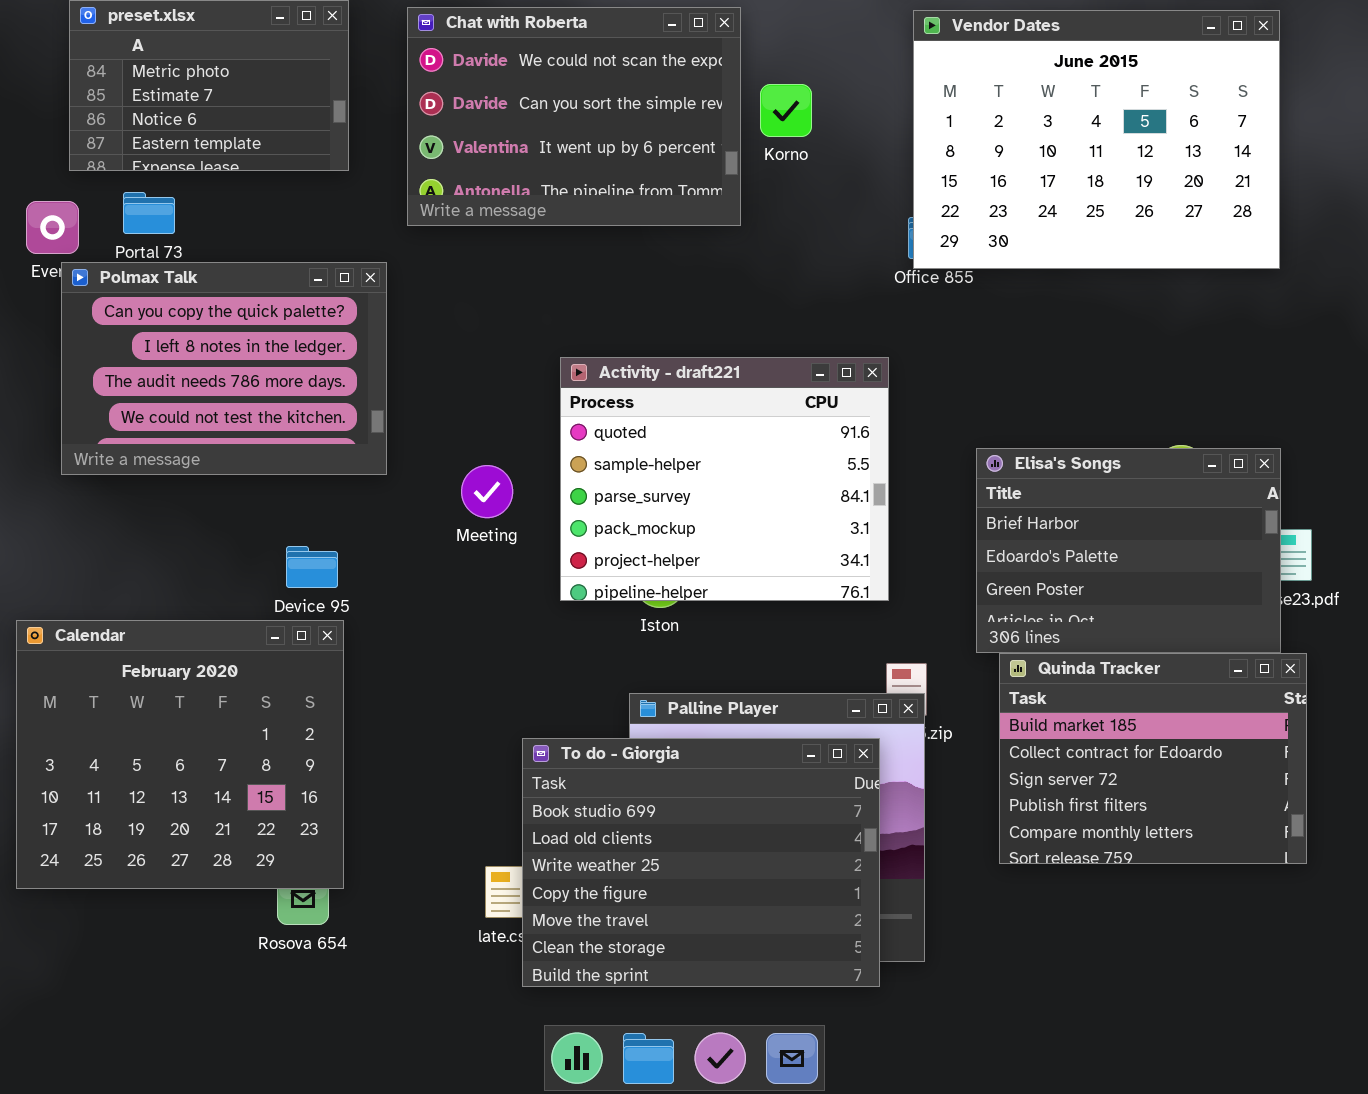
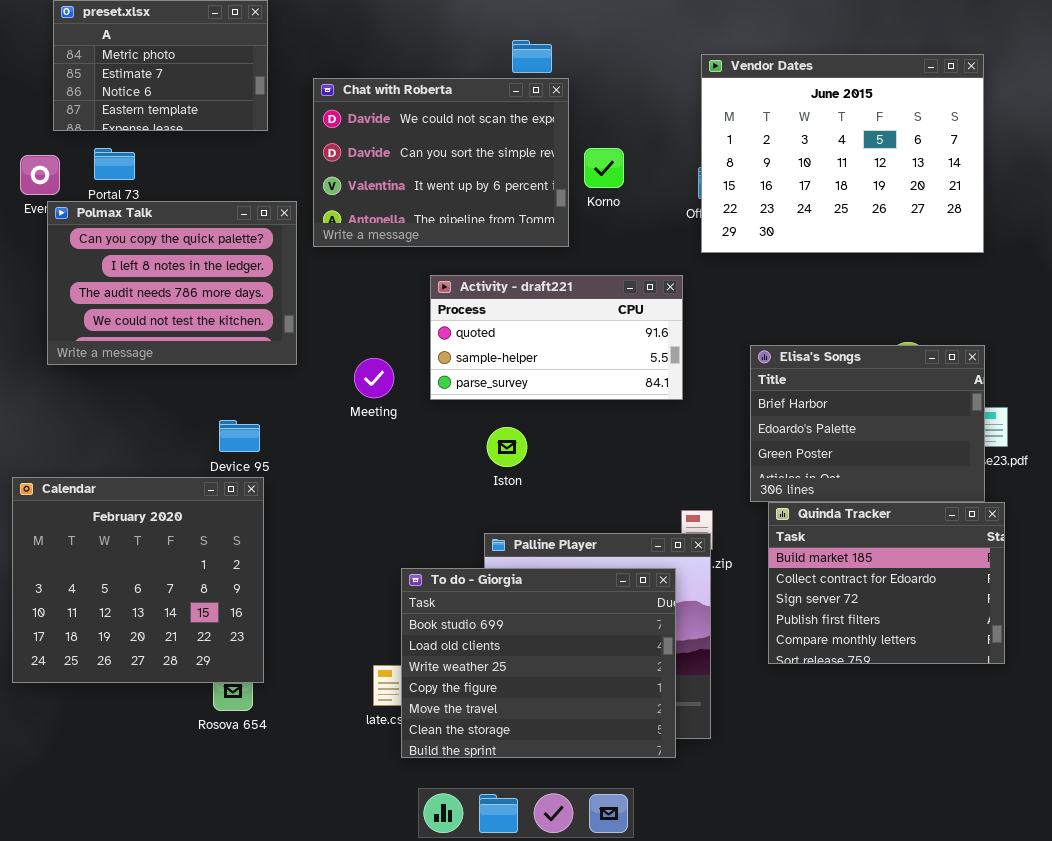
Chat with Roberta: [407,7,741,226] -> [313,78,569,247], moved
Vendor Dates: [913,10,1280,269] -> [701,54,984,253], moved
Korno: [760,84,812,137] -> [584,148,624,188], moved
Activity - draft221: [560,357,889,601] -> [430,275,683,400], resized

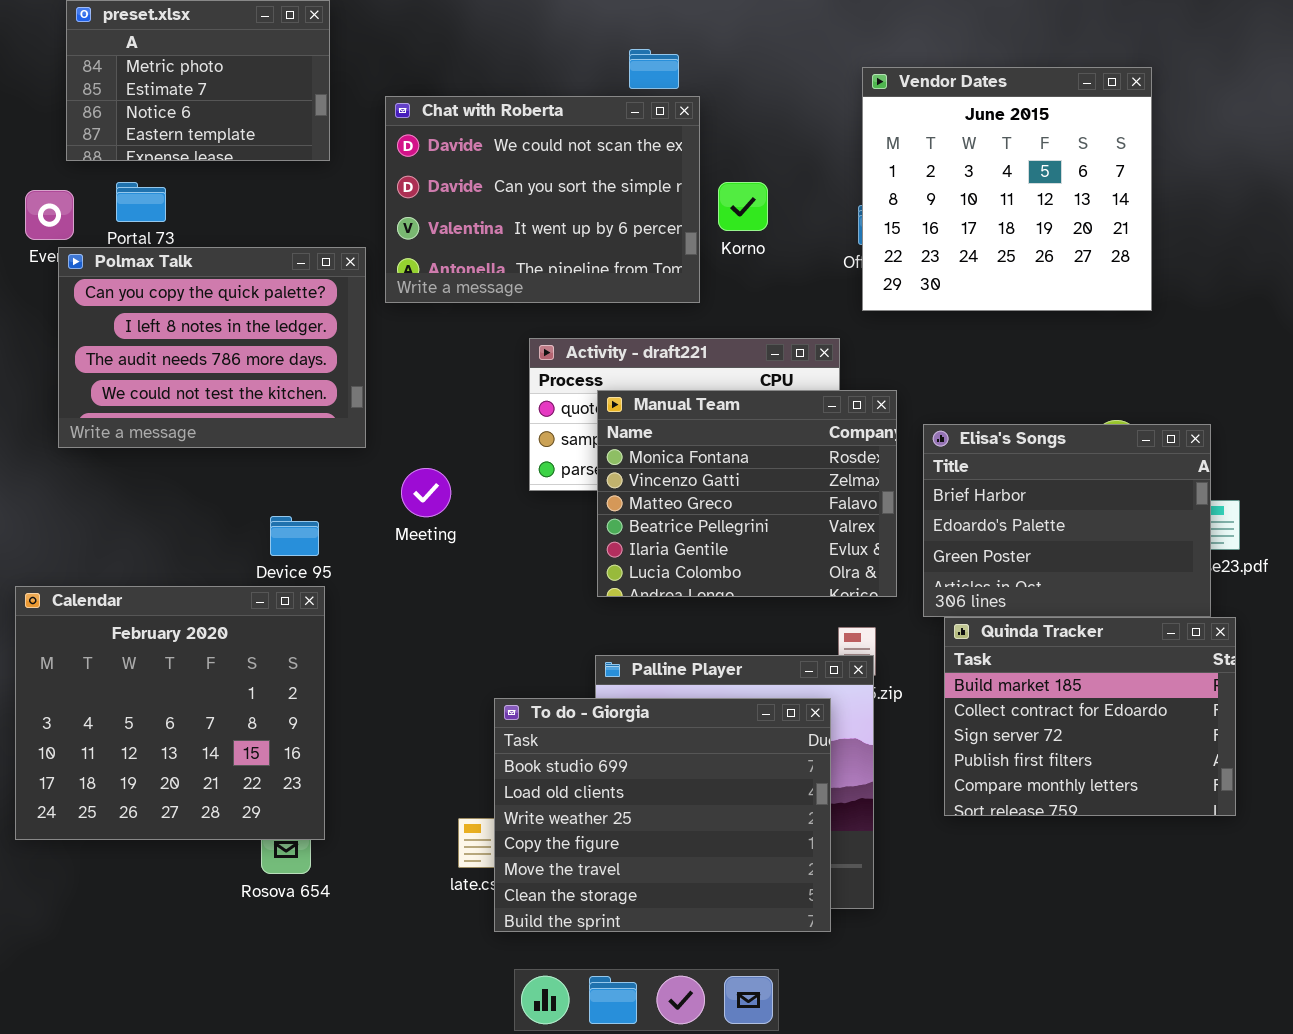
Vendor Dates: [701,54,984,253] -> [862,67,1152,311], resized
Manual Team: none -> [597,390,897,597], opened
Meeting: [354,358,394,398] -> [401,468,451,517], moved

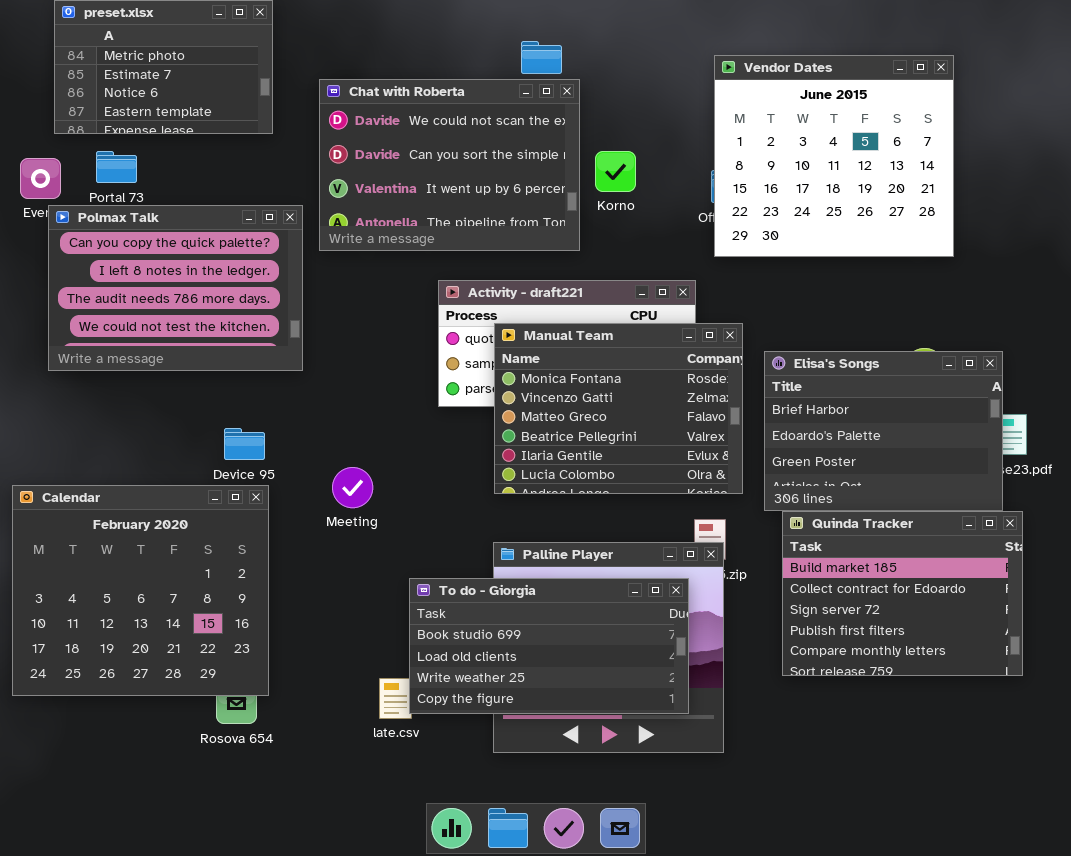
Meeting: [401,468,451,517] -> [332,467,373,508], moved
To do - Giorgia: [494,698,831,932] -> [409,578,689,714], resized

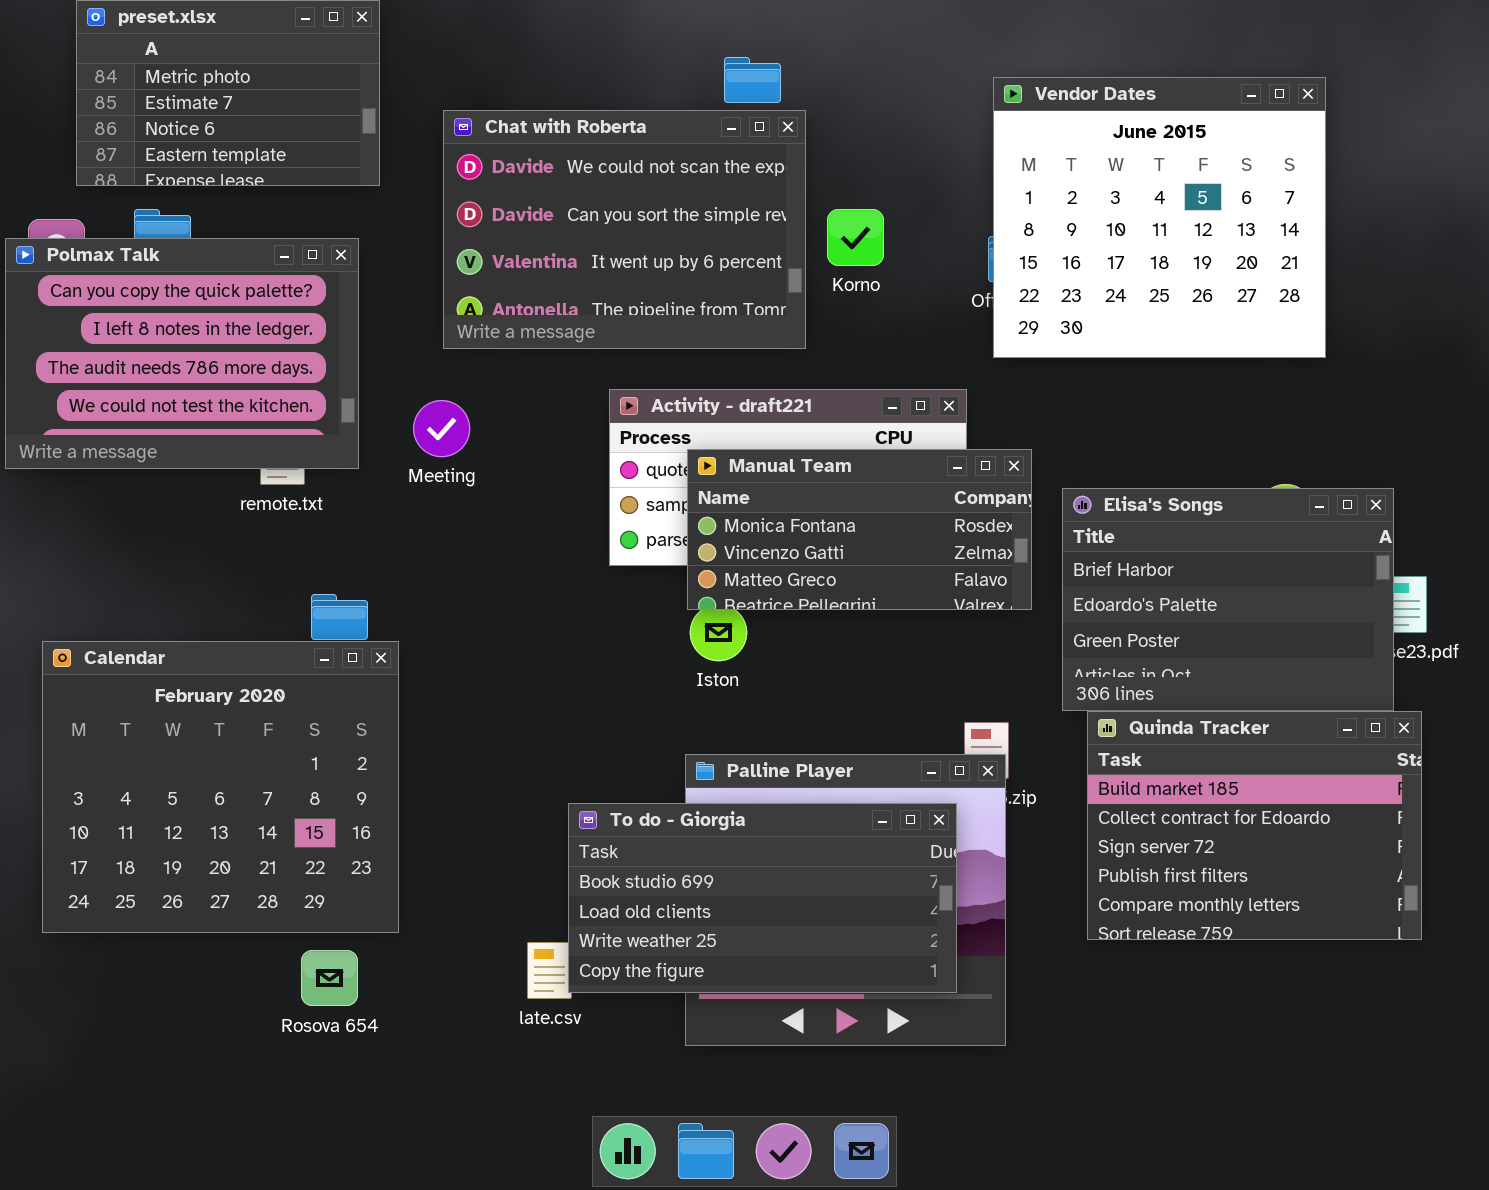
Polmax Talk: [48,205,303,371] -> [5,238,359,469], moved
Manual Team: [494,323,743,494] -> [687,449,1032,610], resized
Meeting: [332,467,373,508] -> [413,400,470,457], moved
Calendar: [12,485,269,696] -> [42,641,399,933], moved

